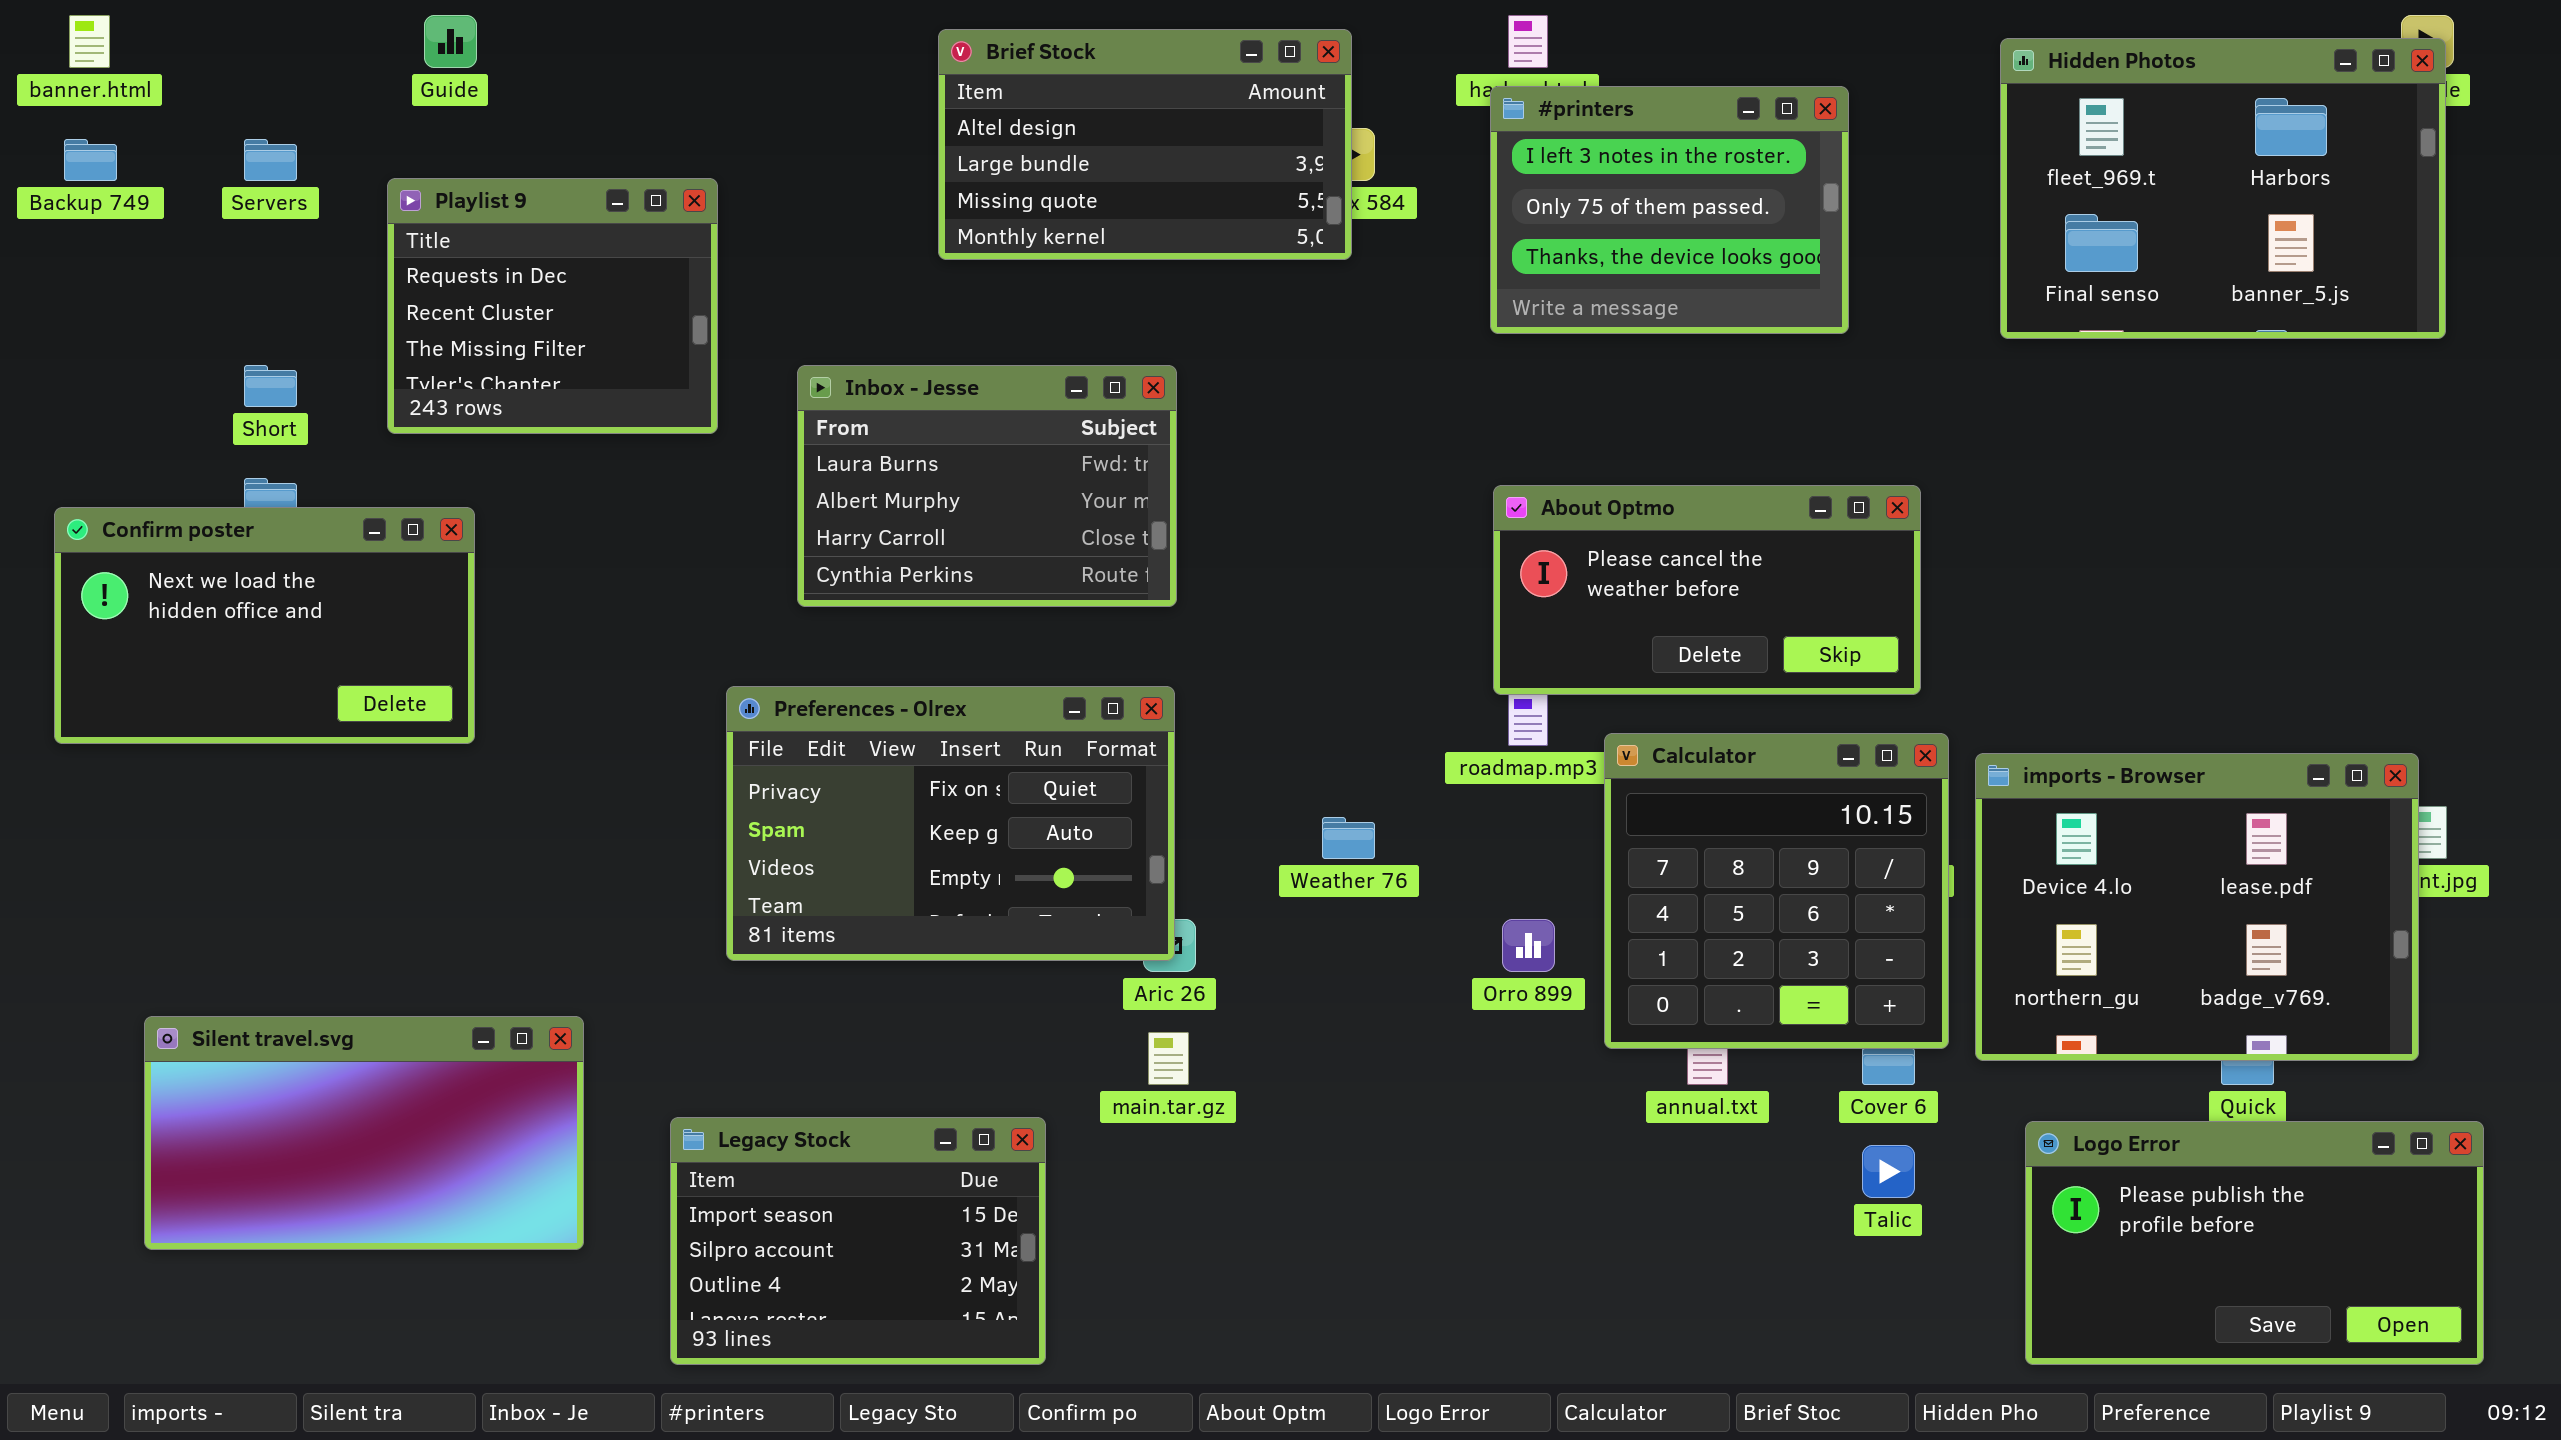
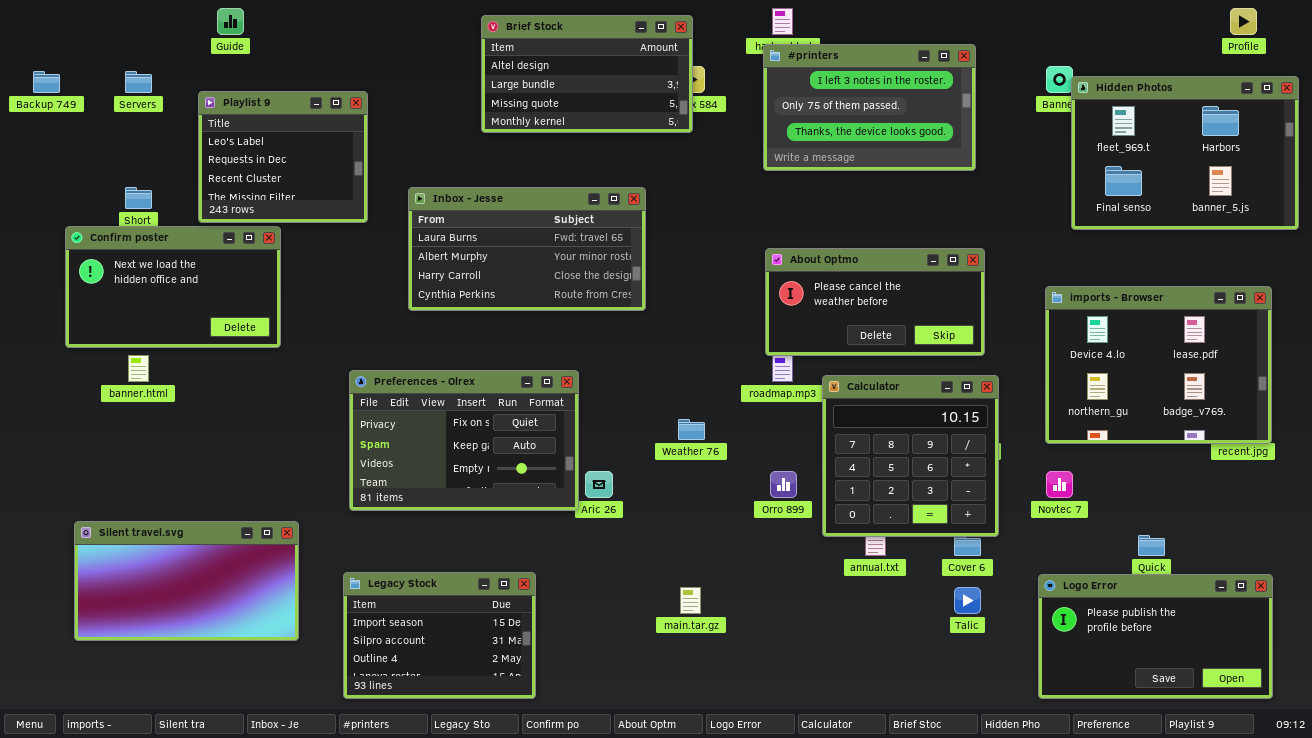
banner.html: [69,15,110,68] -> [128,355,149,382], moved
Hidden Photos: [2000,38,2446,339] -> [1071,76,1299,230], moved
#printers: [1490,86,1849,334] -> [763,44,976,171], resized
Playlist 9: [387,178,718,434] -> [198,91,368,223], scrolled up 1 row
Inbox - Jesse: [797,365,1177,607] -> [408,187,646,311], resized
Confirm poster: [54,507,475,744] -> [65,226,281,348], moved
Preferences - Olrex: [726,686,1175,961] -> [349,370,579,511], moved
imports - Browser: [1975,753,2419,1061] -> [1045,286,1272,444], moved
main.tar.gz: [1148,1032,1189,1085] -> [680,587,701,614], moved

